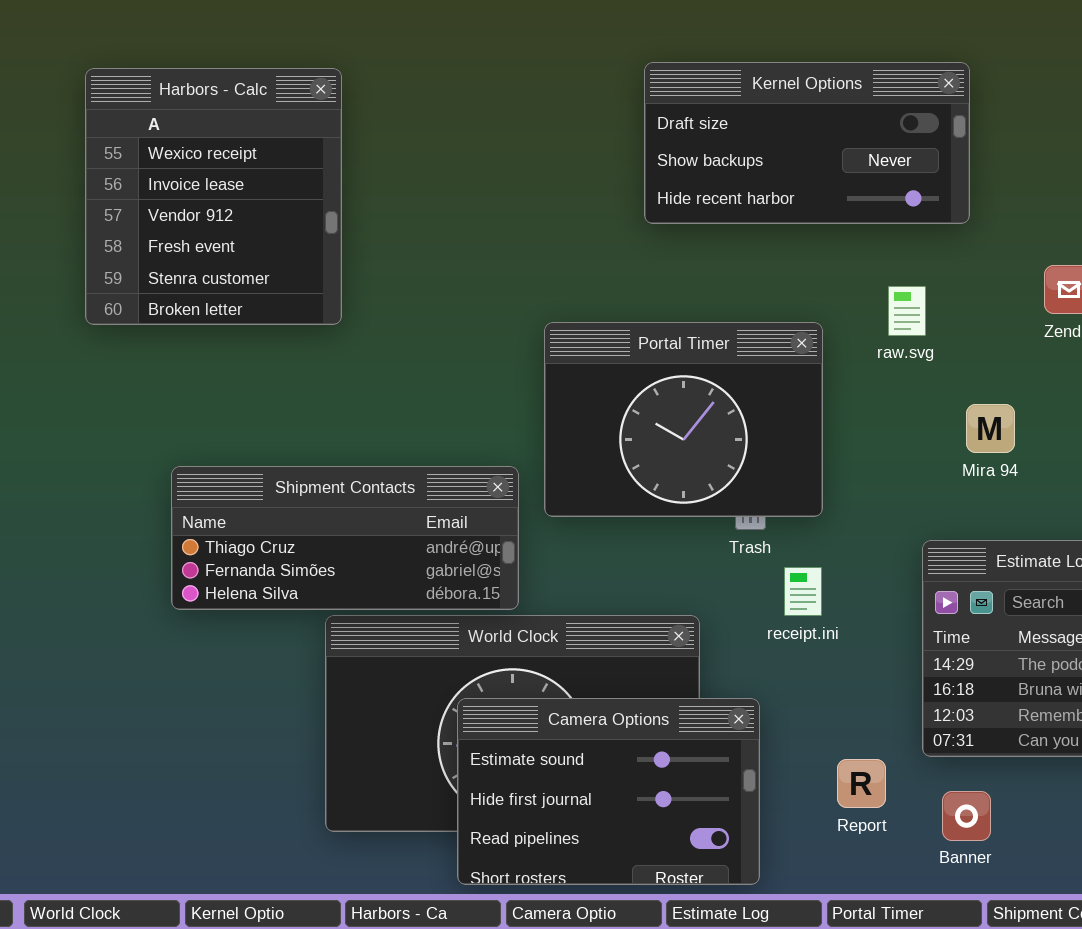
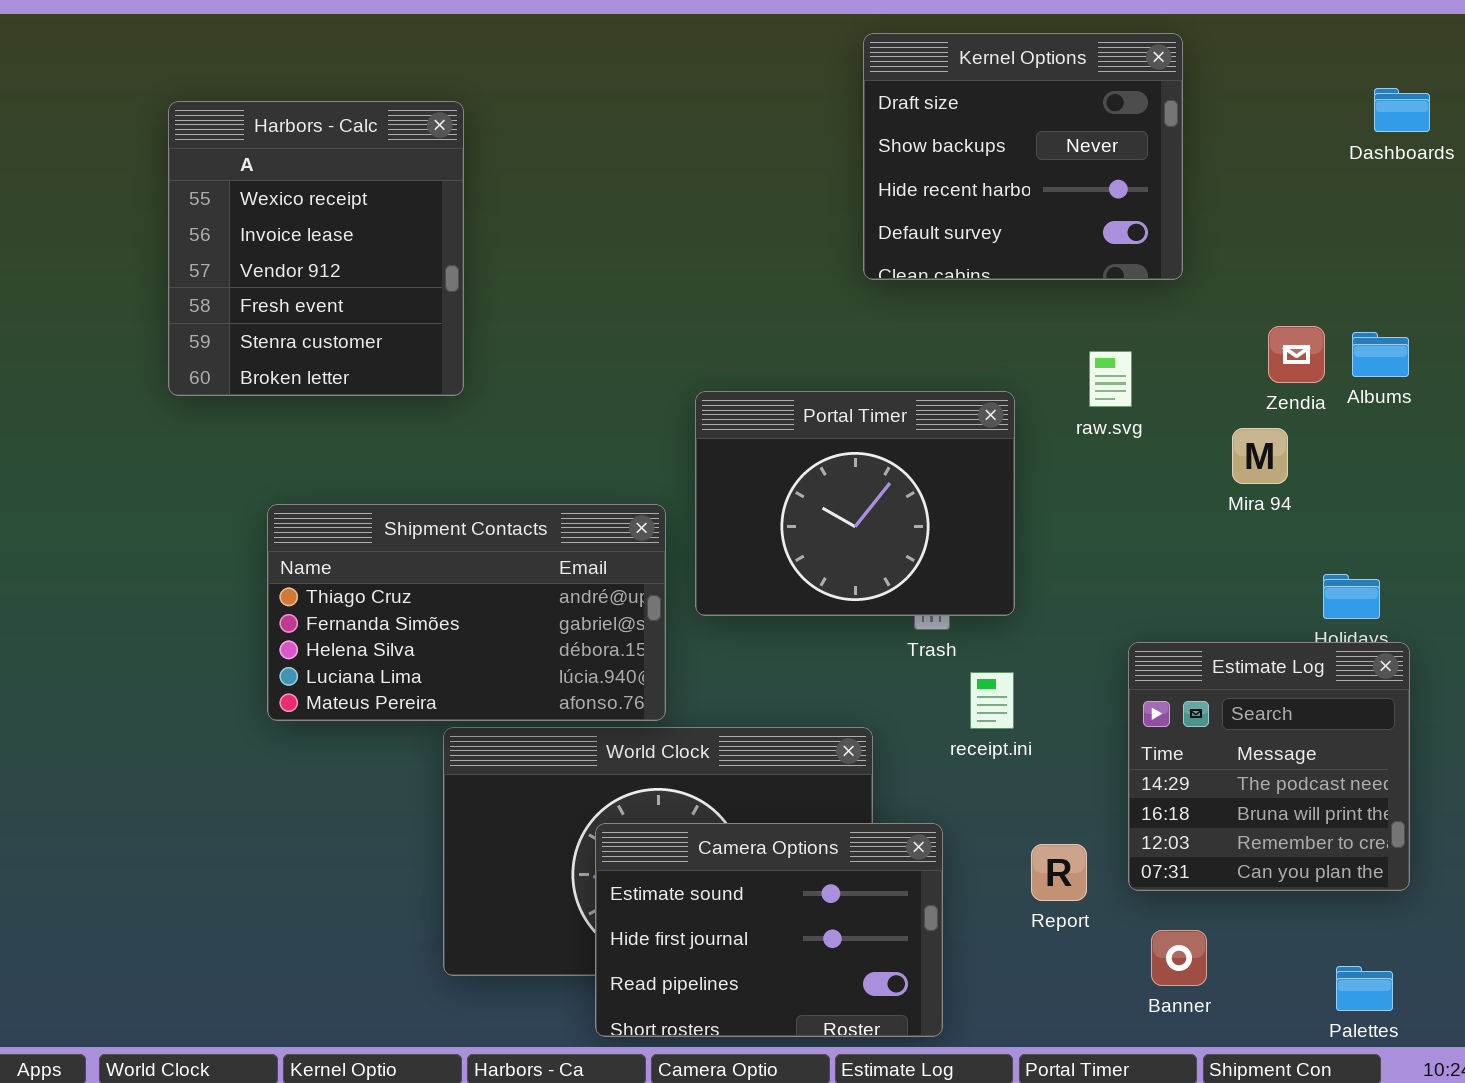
Kernel Options: [644,62,970,224] -> [863,33,1183,280], resized
Mira 94: [966,404,1015,453] -> [1232,428,1288,484], moved
Shipment Contacts: [171,466,519,610] -> [267,504,666,721], resized
Report: [837,759,886,808] -> [1031,844,1087,901], moved

